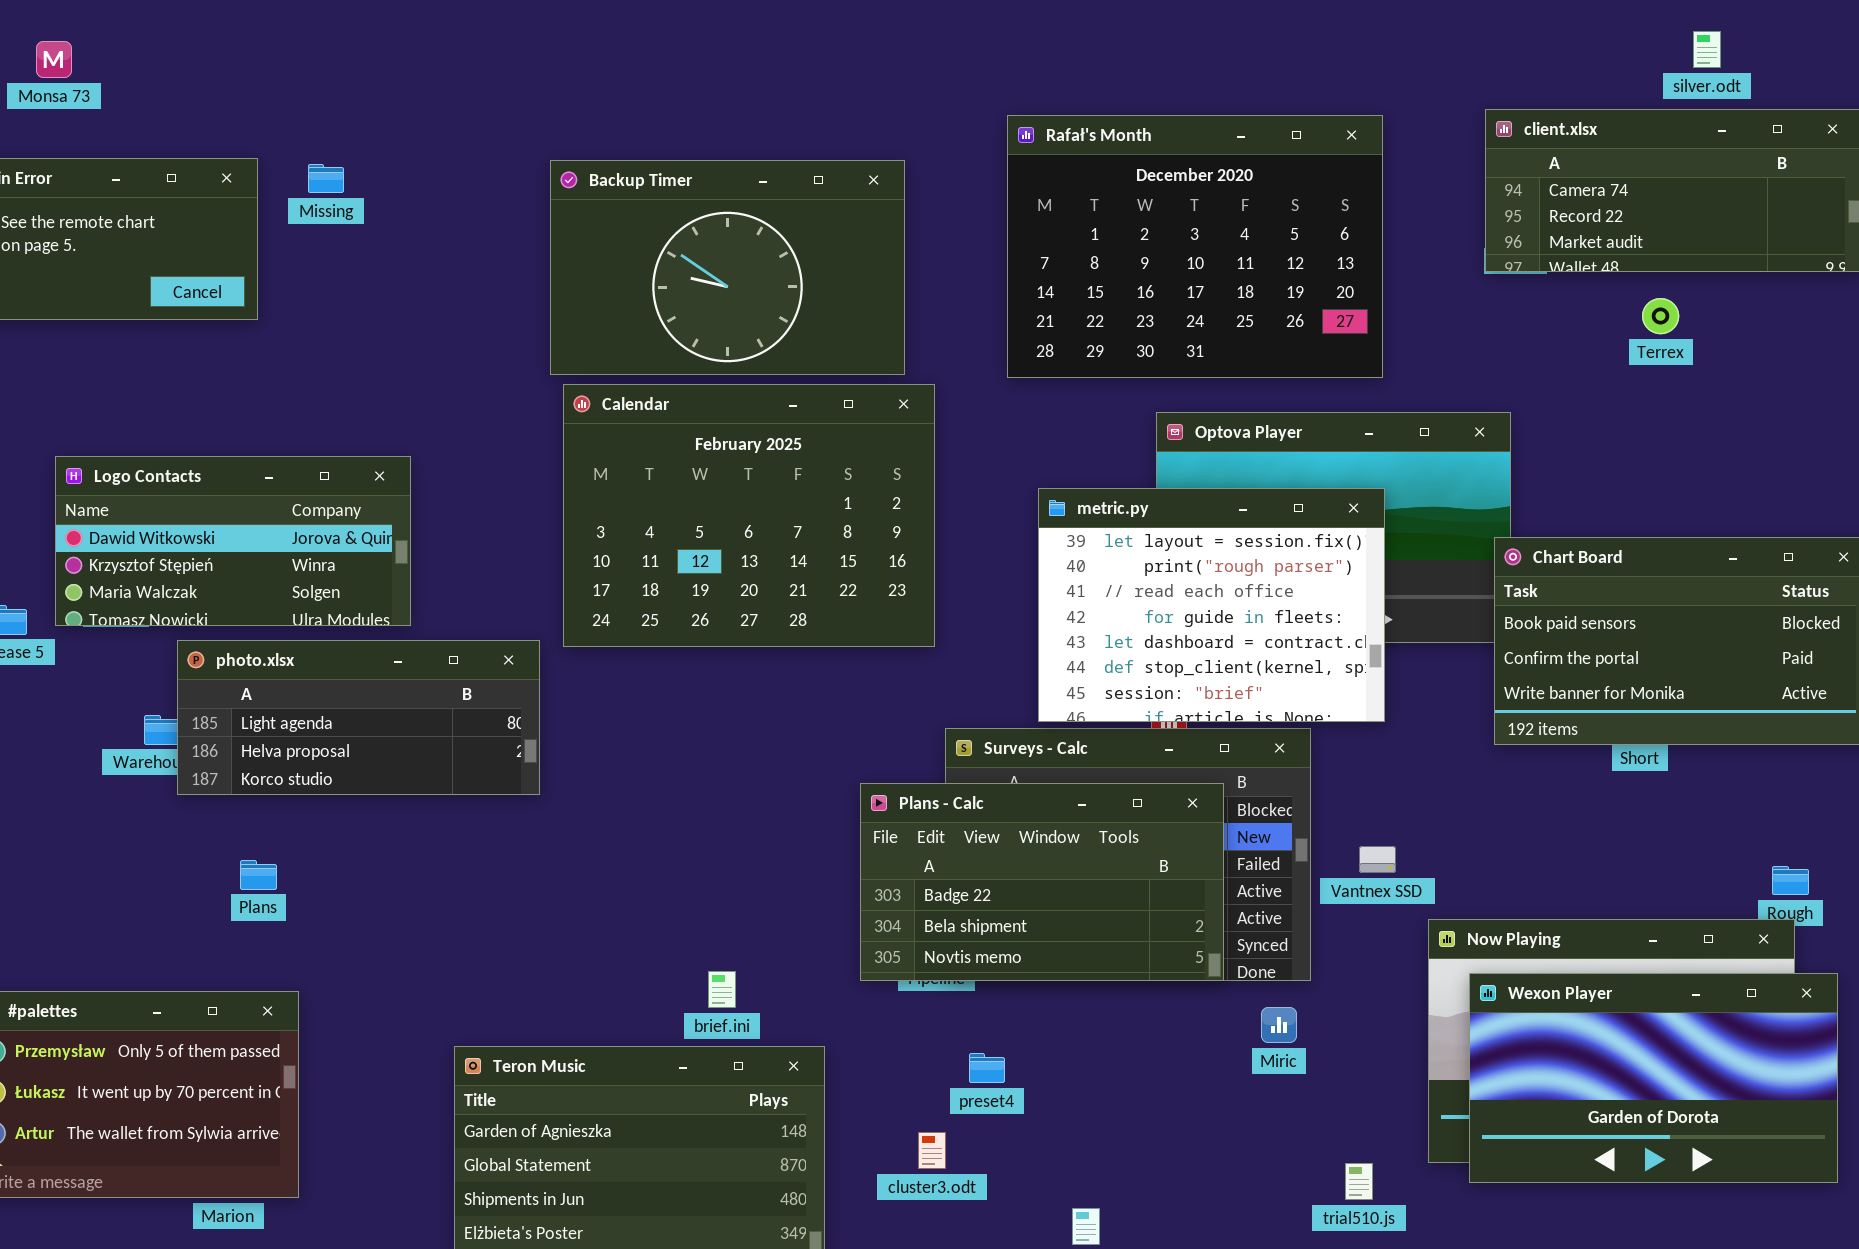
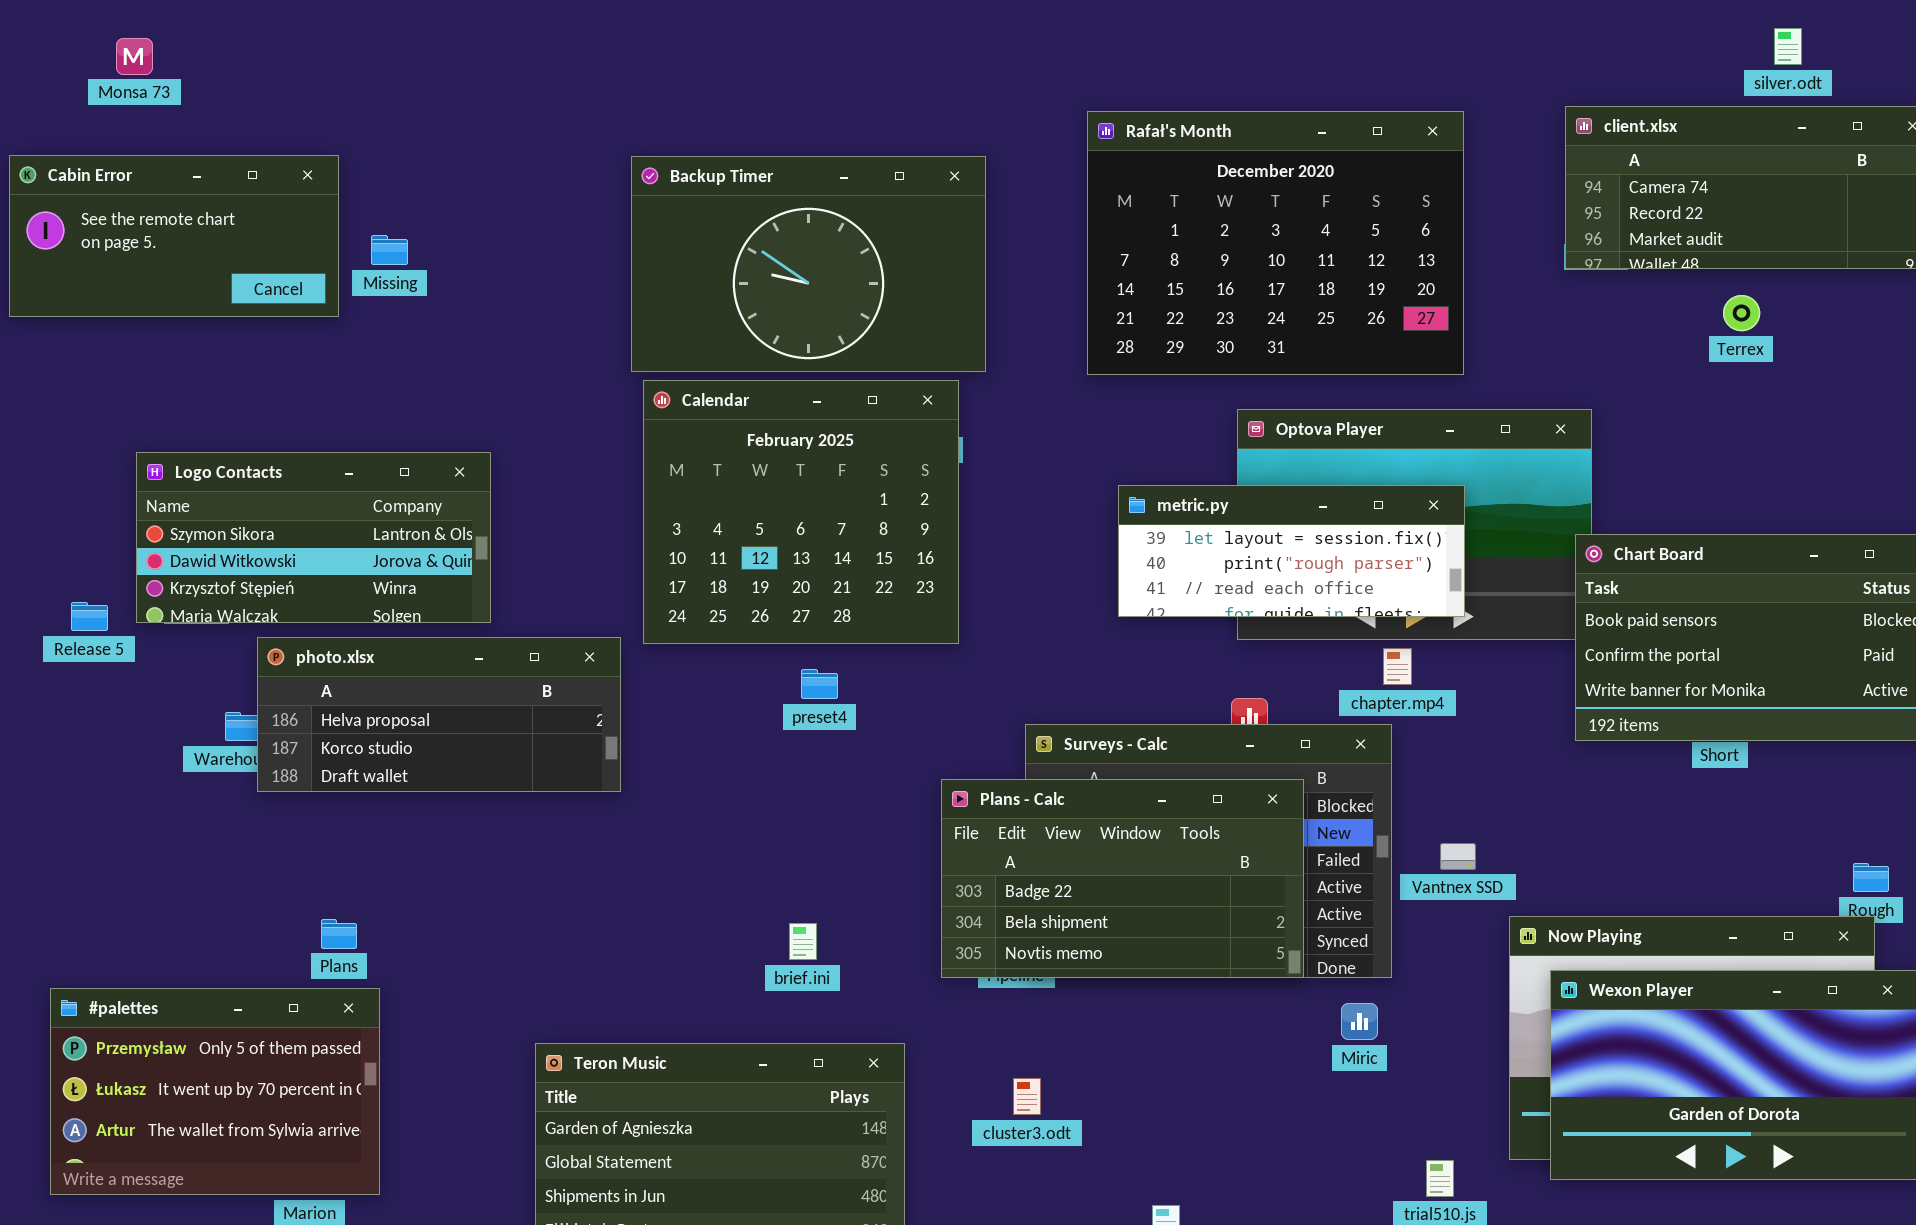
Missing: [308,164,344,193] -> [371,235,408,265], moved
Calendar: [563,384,935,647] -> [643,380,959,644], resized
Logo Contacts: [55,456,411,626] -> [136,452,491,623], scrolled up 1 row
metric.py: [1038,488,1385,722] -> [1118,485,1465,617], resized
photo.xlsx: [177,640,540,795] -> [257,637,621,792], scrolled down 1 row
Plans: [240,860,277,890] -> [321,919,357,949], moved
brief.ini: [708,971,736,1008] -> [789,923,817,960], moved
preset4: [969,1053,1005,1083] -> [801,669,838,699], moved
cluster3.odt: [918,1132,946,1169] -> [1013,1078,1041,1115], moved

